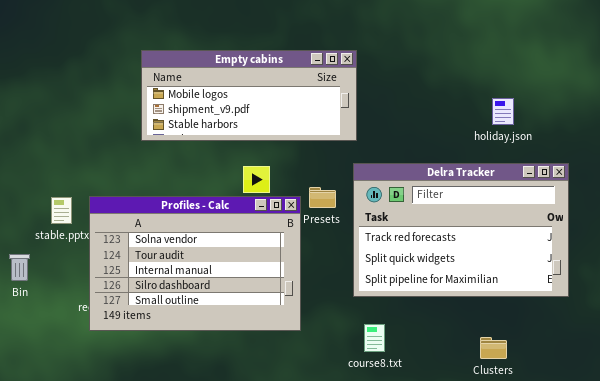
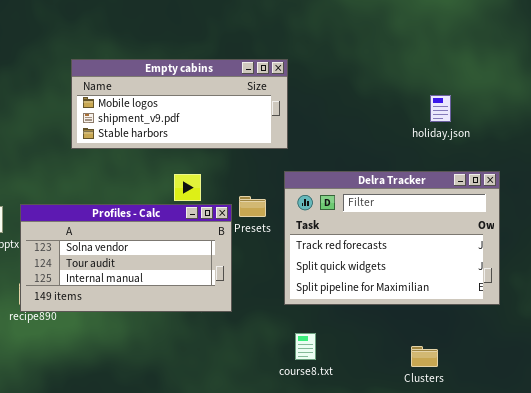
holiday.json: [492,98,514,125] -> [430,95,451,122], moved
Profiles - Calc: [89,196,301,331] -> [20,204,232,312], resized

